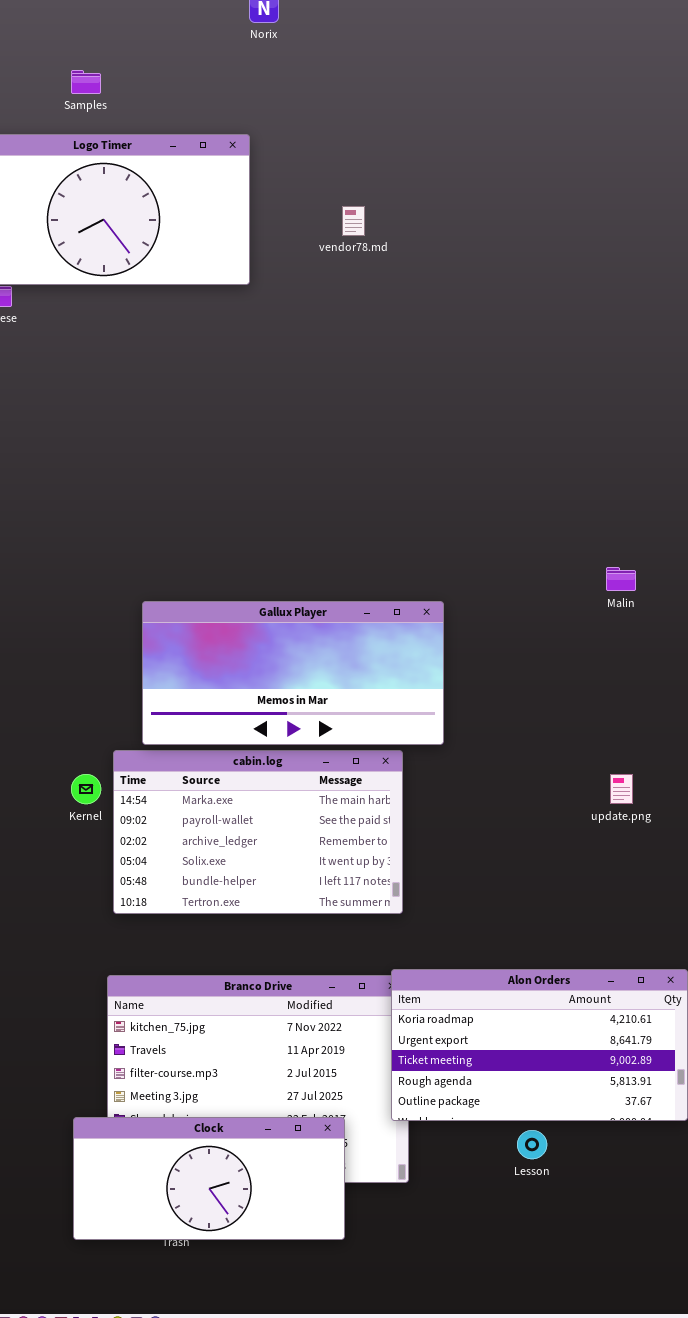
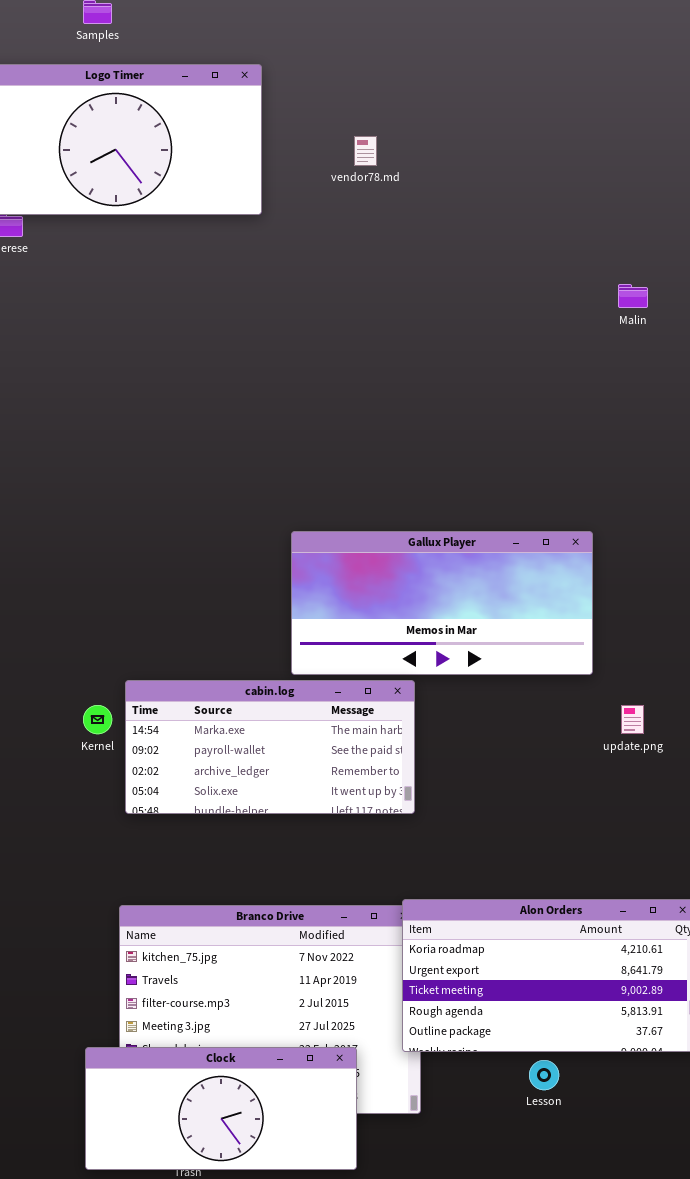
Malin: [606,567,636,591] -> [618,284,648,308], moved
Gallux Player: [142,601,444,745] -> [291,531,593,675], moved
cabin.log: [113,750,403,914] -> [125,680,415,814], resized

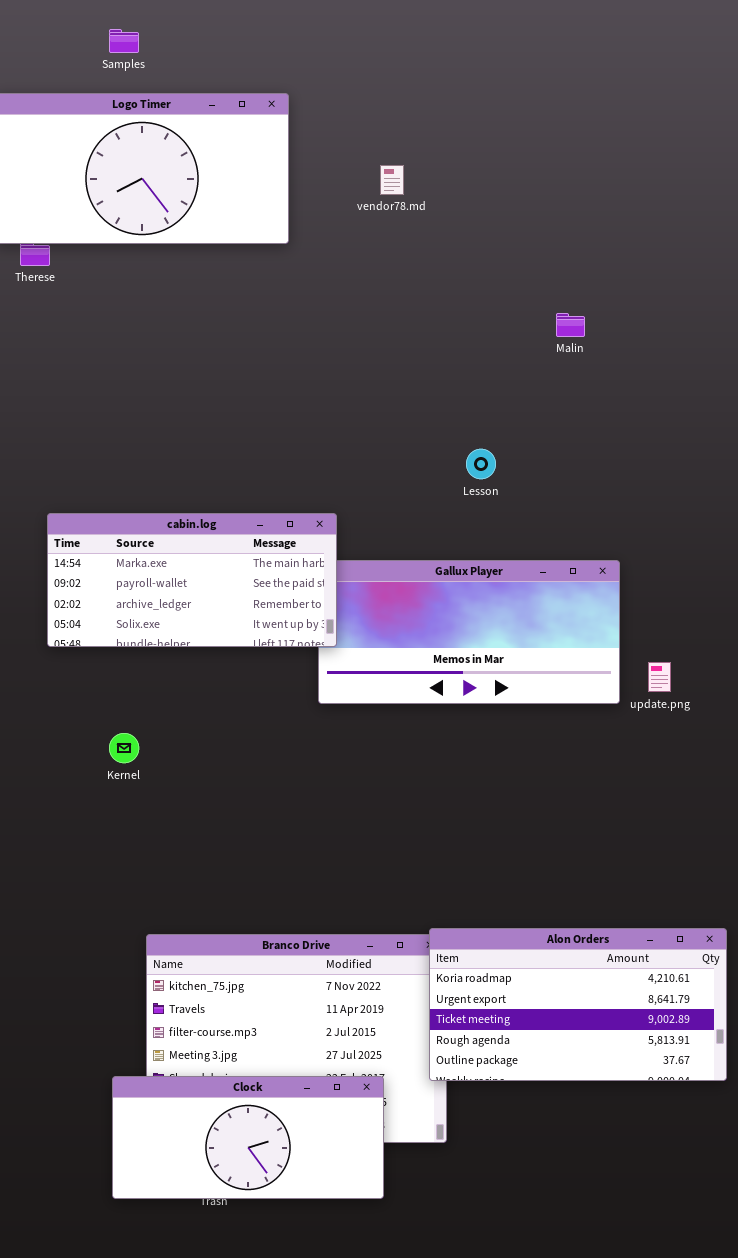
Malin: [618,284,648,308] -> [556,313,585,337], moved
cabin.log: [125,680,415,814] -> [47,513,337,647], moved
update.png: [621,705,644,734] -> [648,662,671,692], moved
Lesson: [529,1060,559,1090] -> [466,449,496,479], moved

